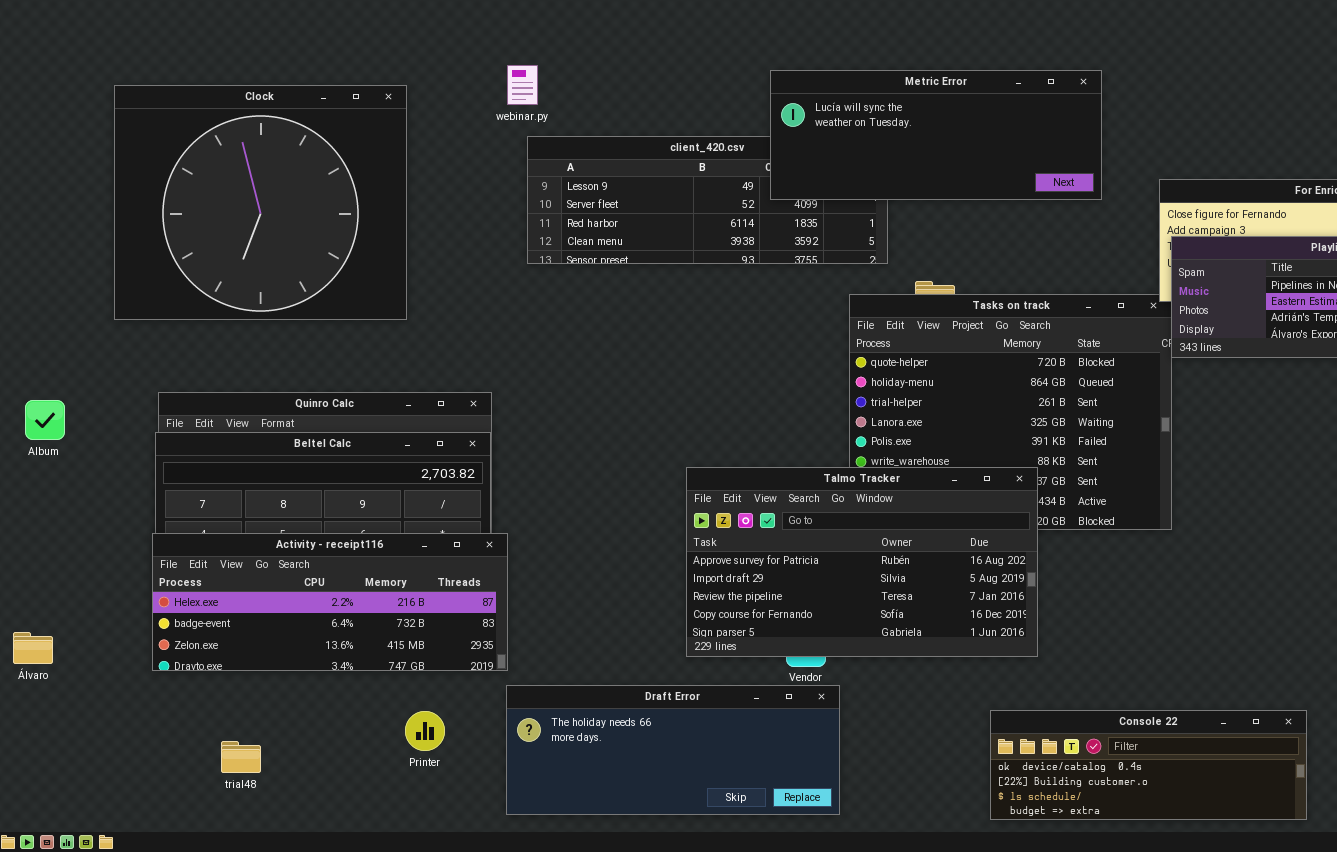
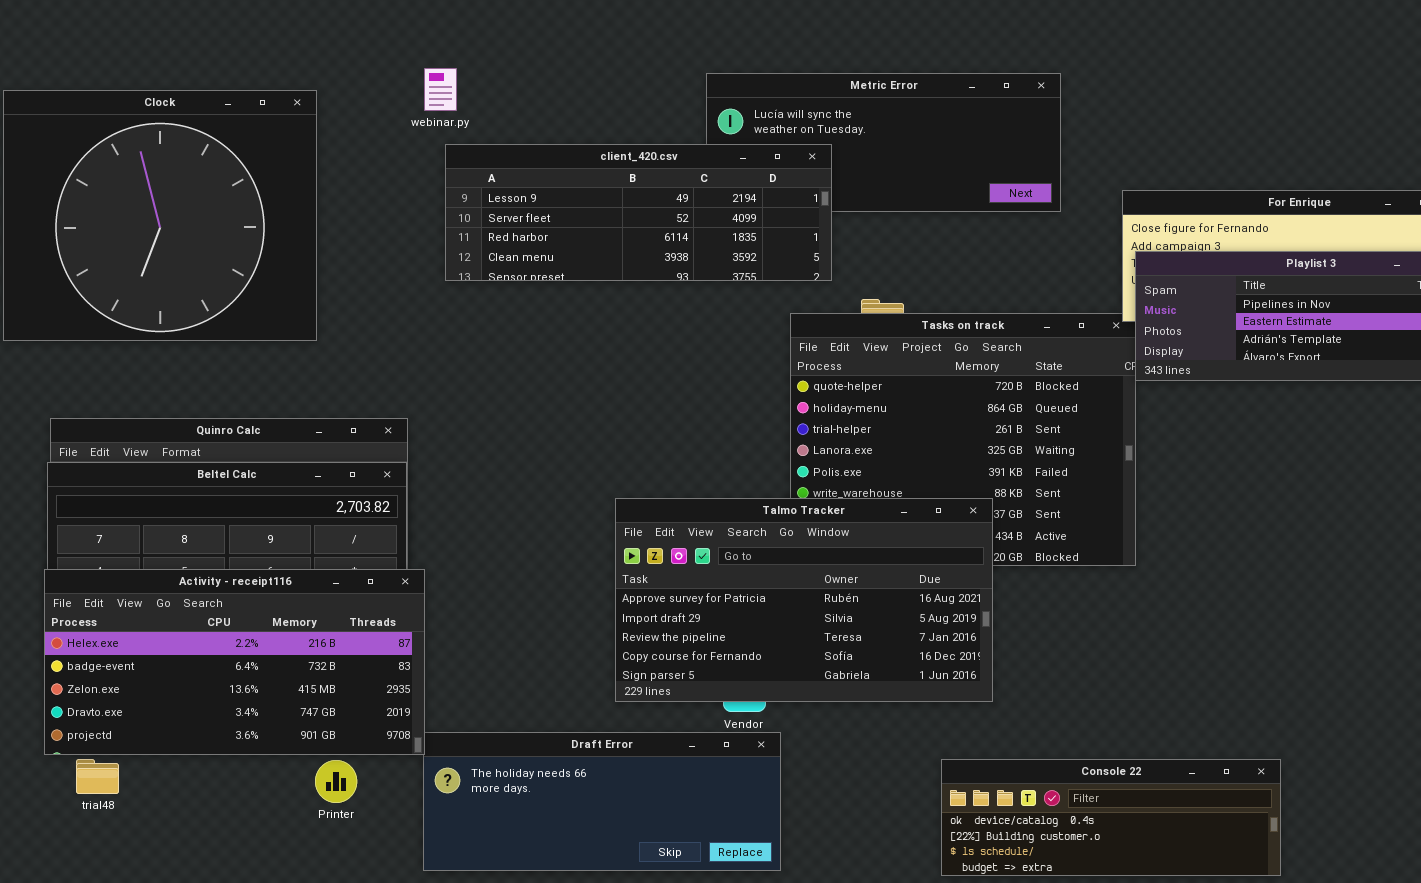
client_420.csv: [527,136,888,264] -> [445,144,832,281], raised
Activity - receipt116: [152,533,508,671] -> [44,569,425,755], resized
trial48: [221,741,261,773] -> [76,759,119,794], moved

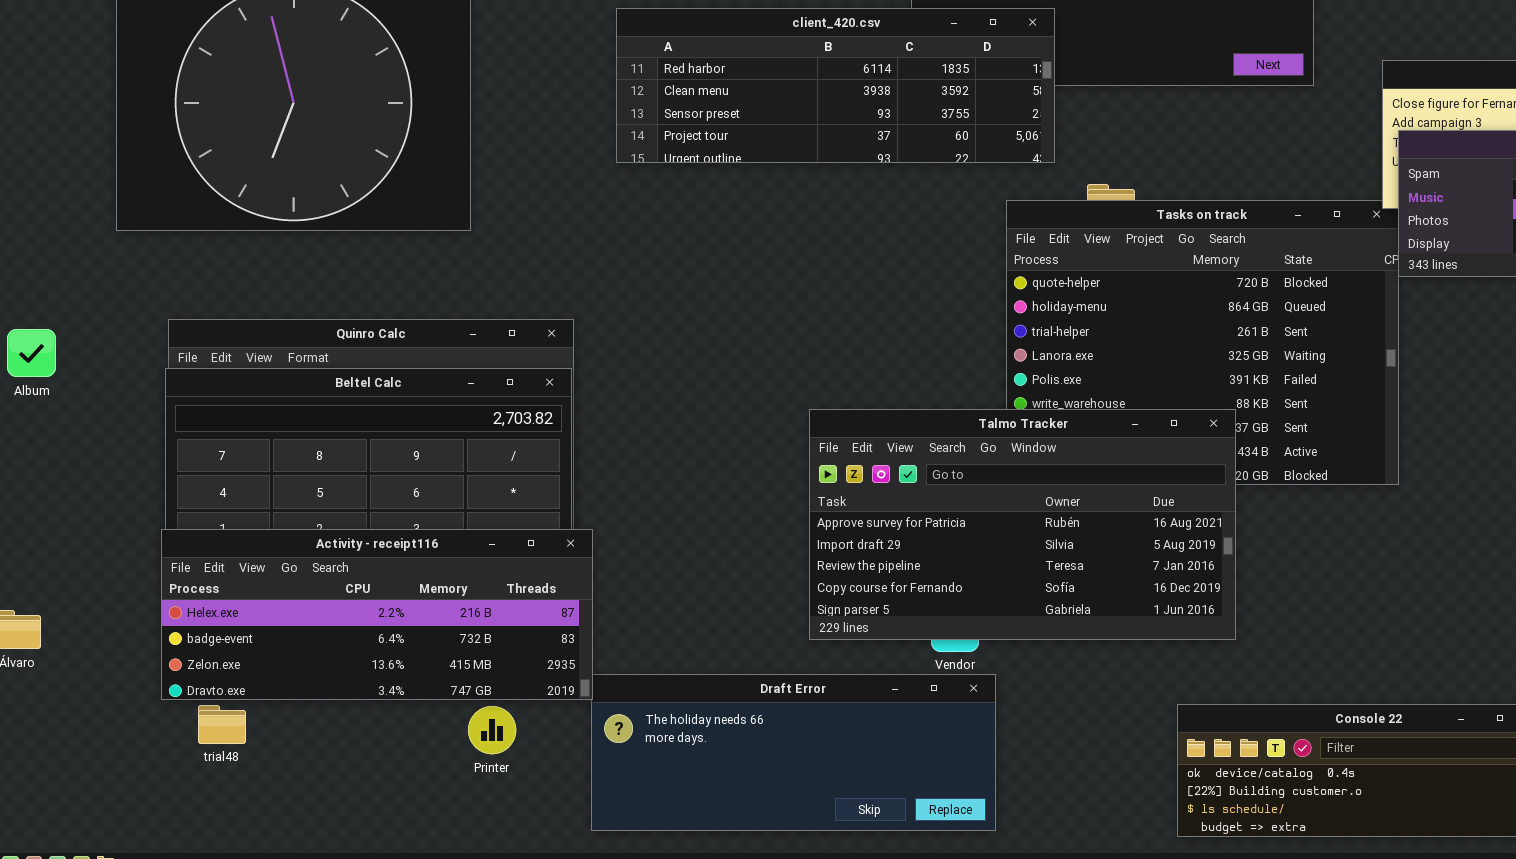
client_420.csv: [445,144,832,281] -> [616,8,1055,163], scrolled down 2 rows
Activity - receipt116: [44,569,425,755] -> [161,529,593,700], resized

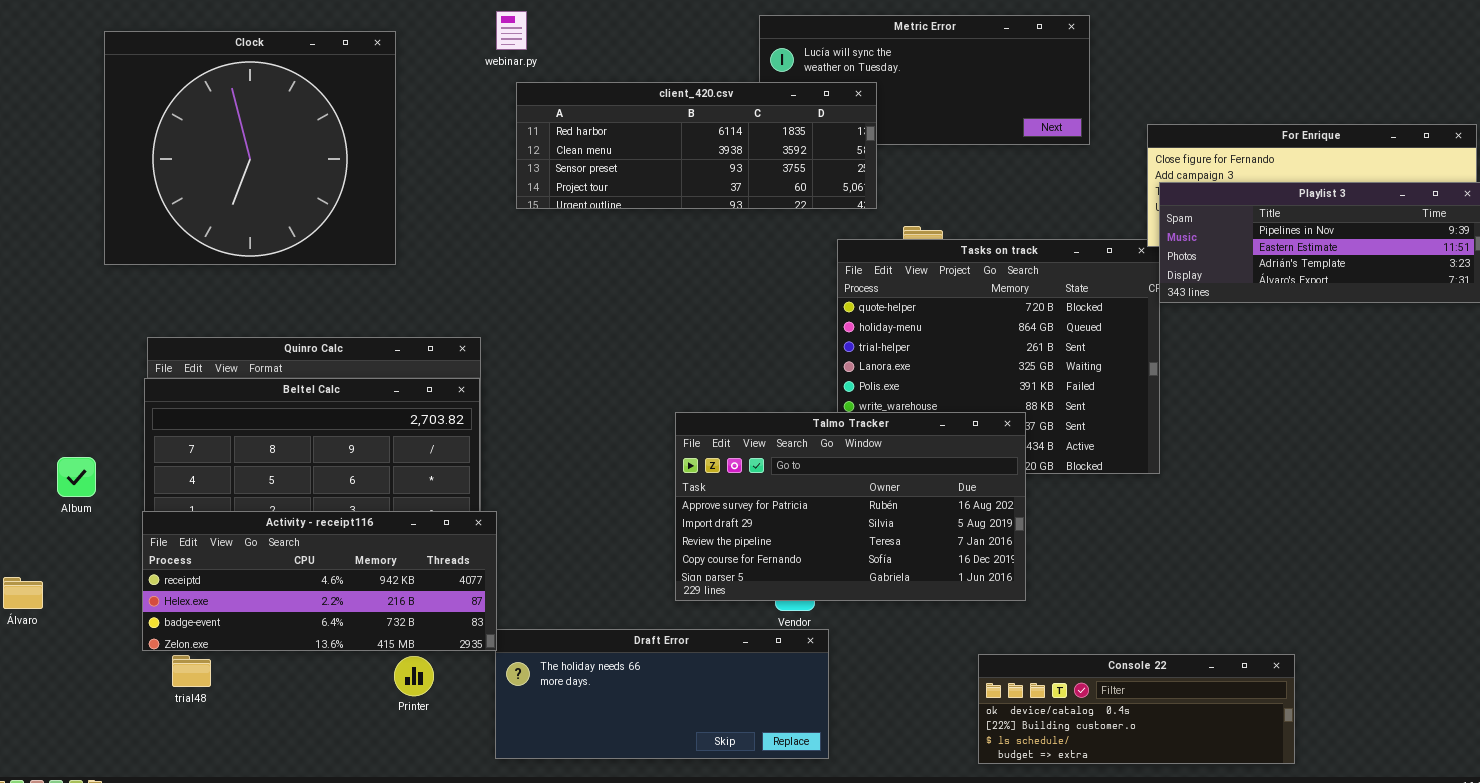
Album: [7,329,56,377] -> [57,457,96,497], moved
Activity - receipt116: [161,529,593,700] -> [142,511,497,651], scrolled up 1 row

